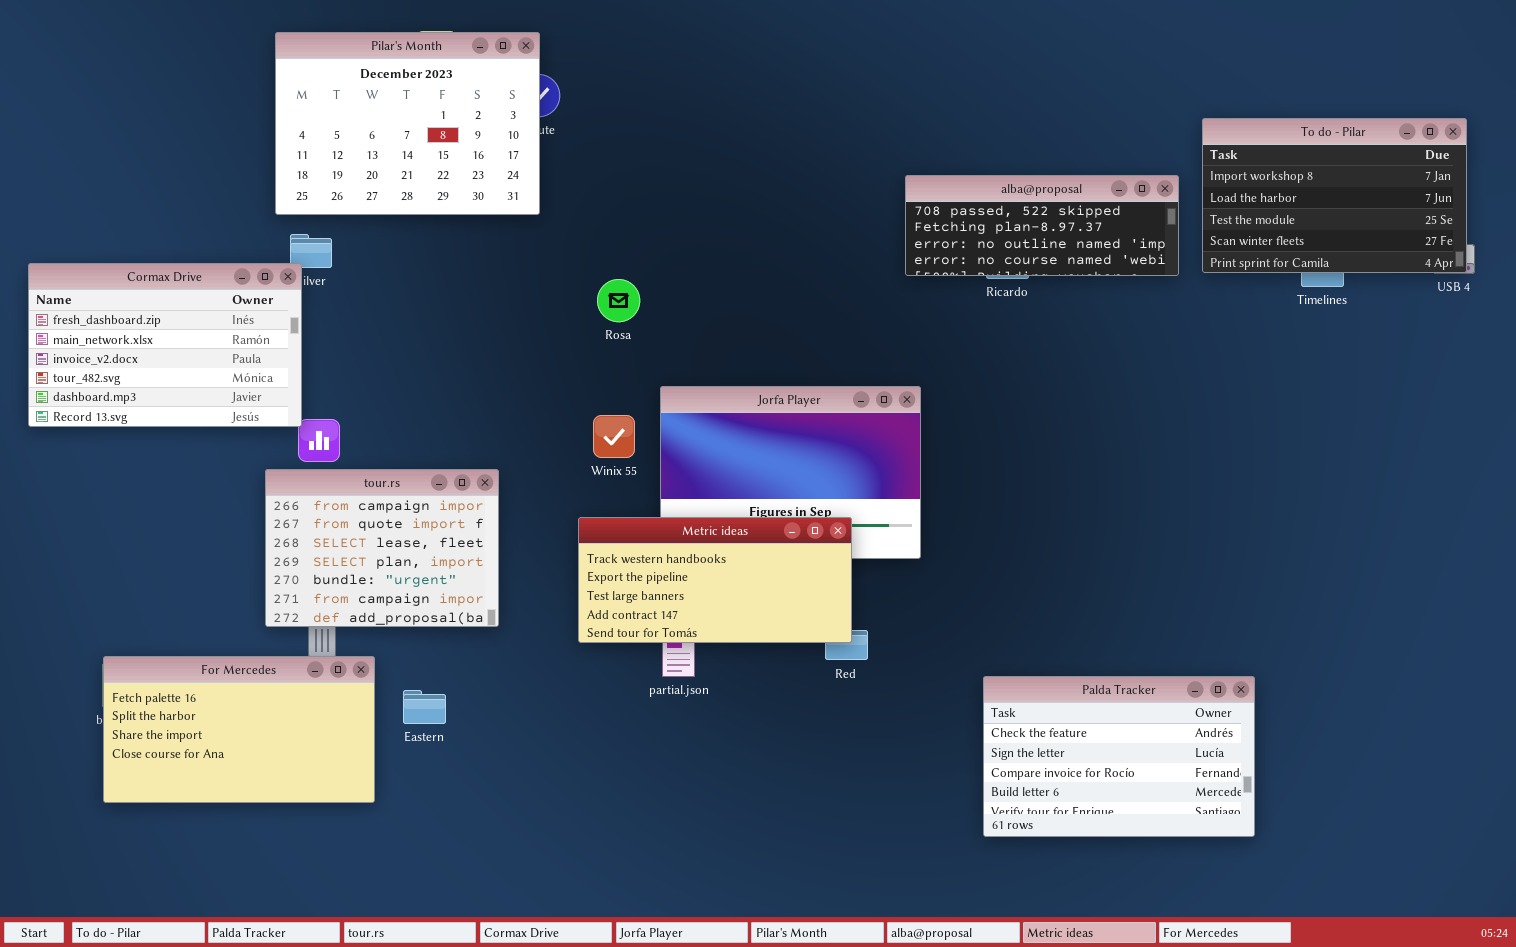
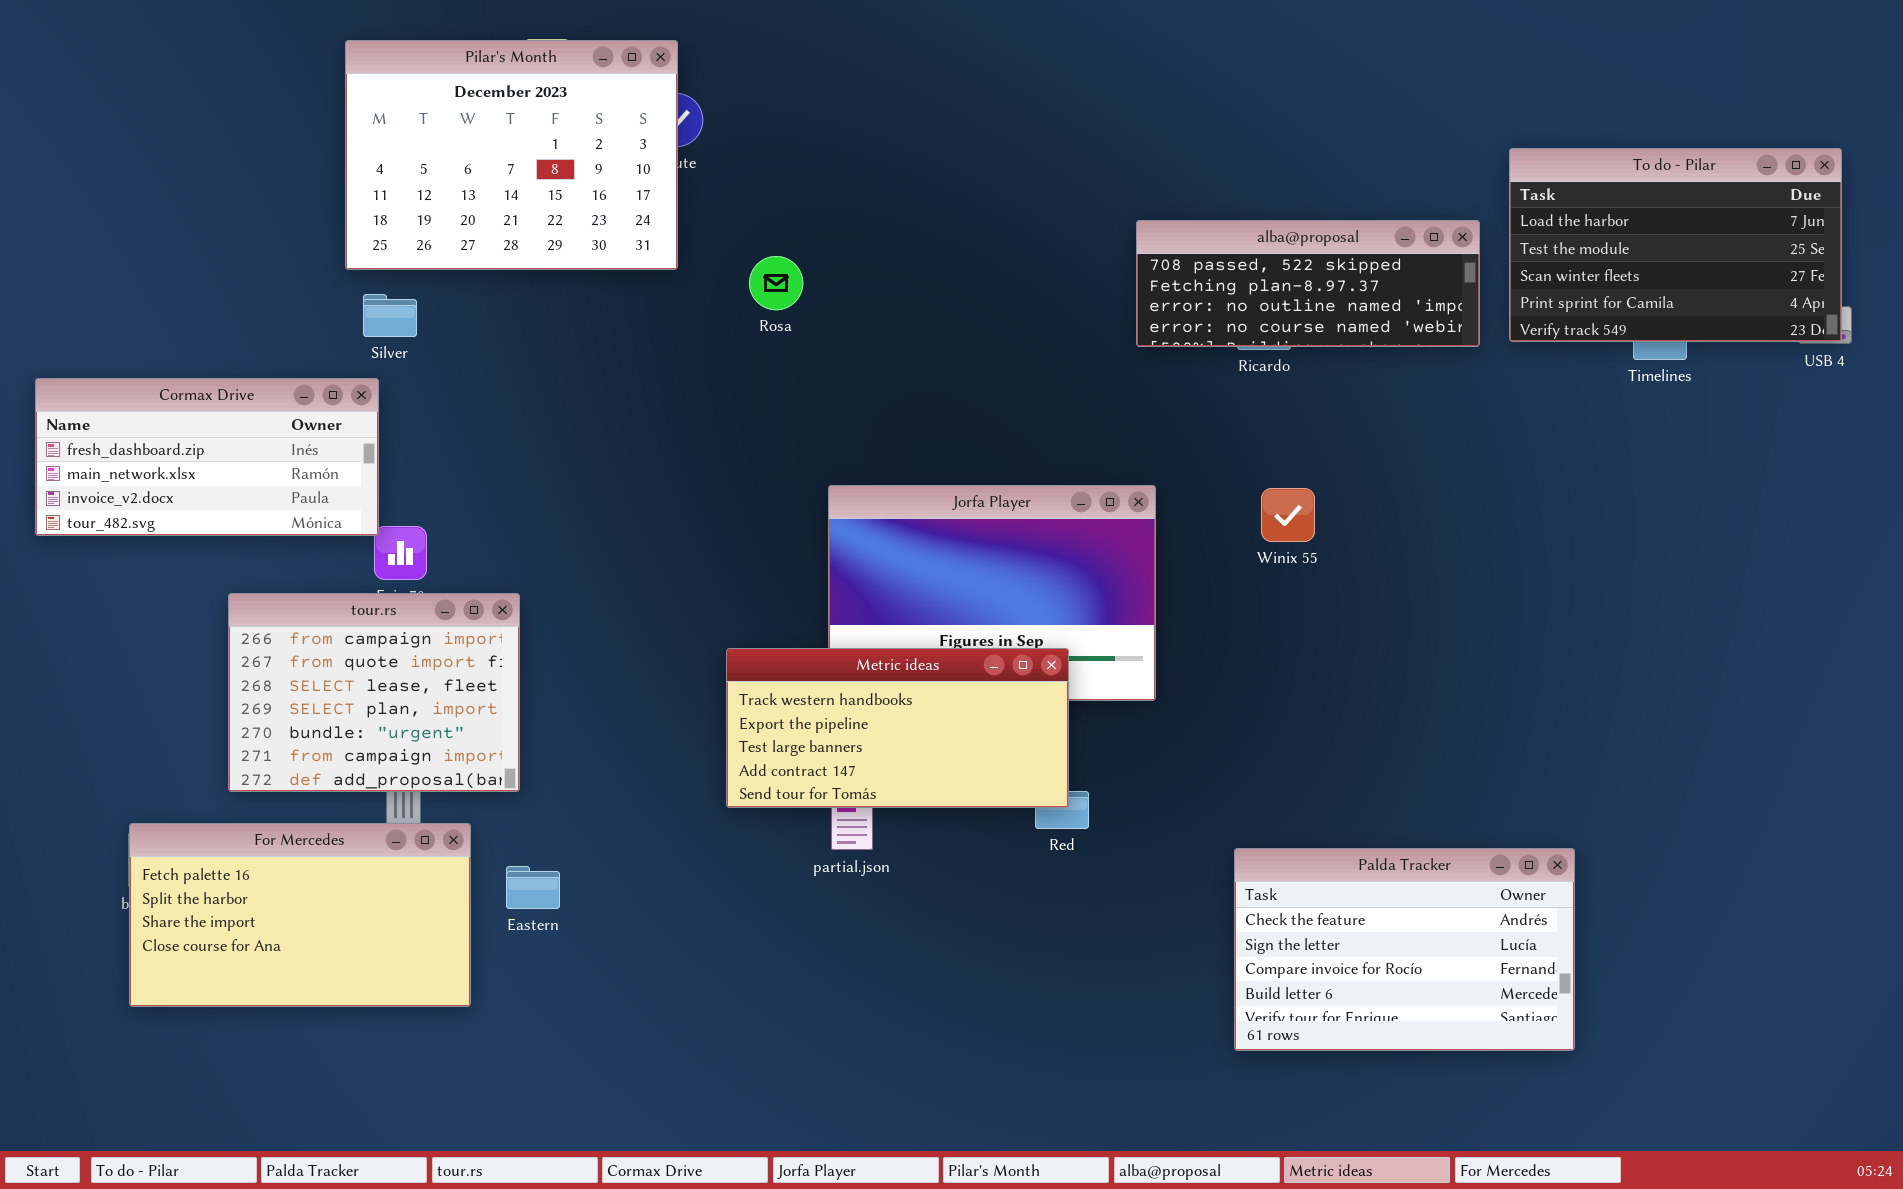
To do - Pilar: [1202,118,1467,273] -> [1509,148,1842,342], scrolled down 1 row
Cormax Drive: [28,263,302,427] -> [35,378,379,536], resized
Rosa: [597,279,640,322] -> [749,256,803,310], moved
Winix 55: [593,415,635,458] -> [1261,488,1315,542], moved
tour.rs: [265,469,499,627] -> [228,593,520,792], moved

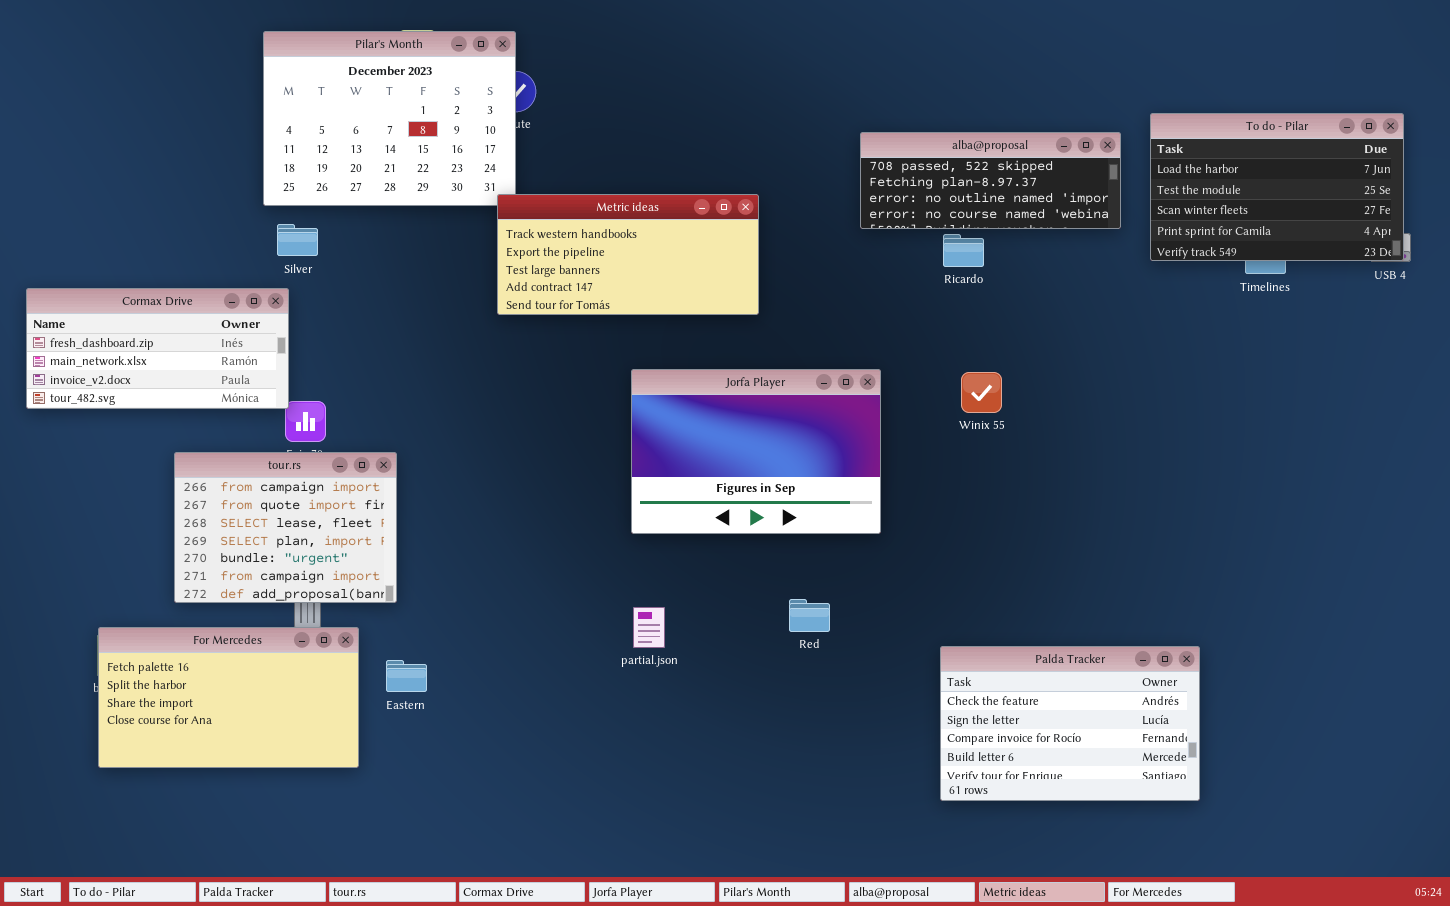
alba@proposal: [1136,220,1480,347] -> [860,132,1121,229], moved
Metric ideas: [726,648,1069,808] -> [497,194,759,315], moved

